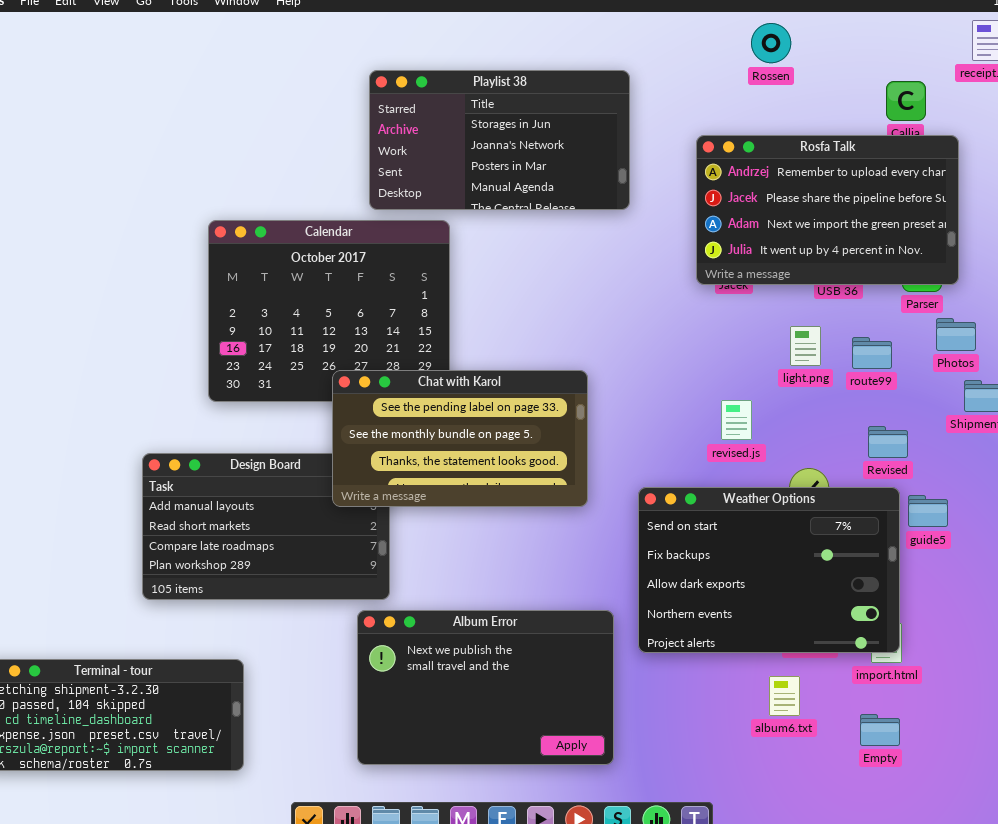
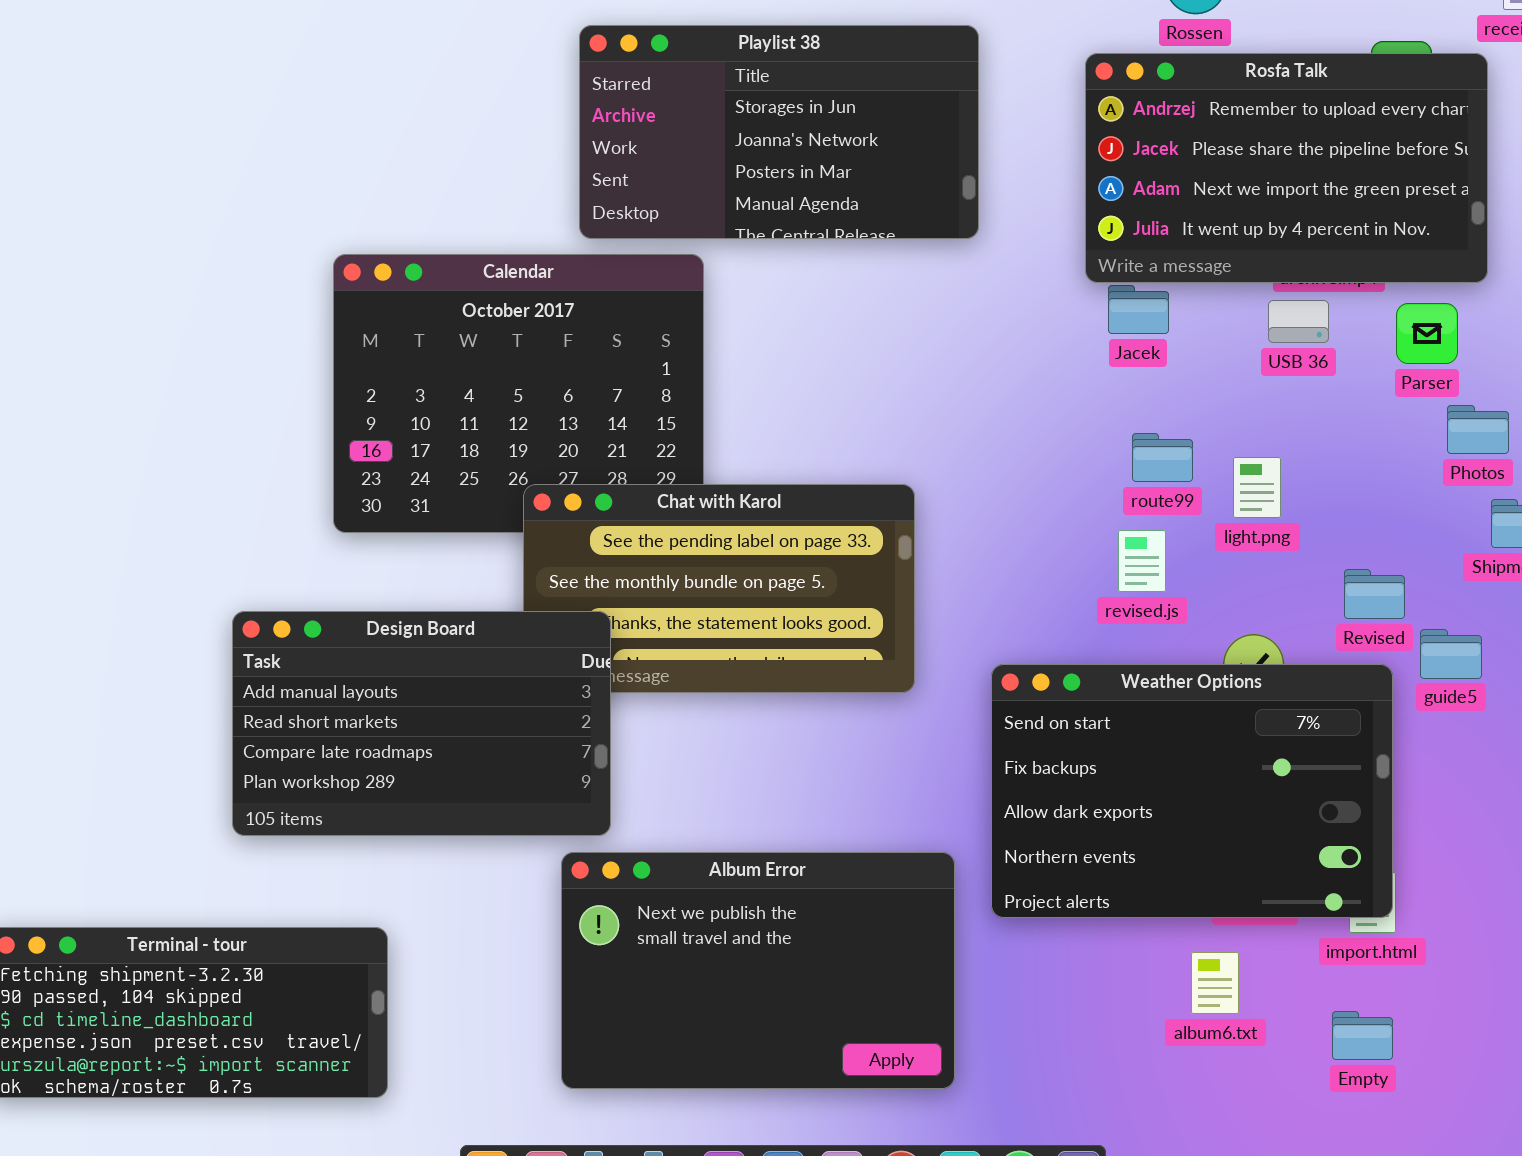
Rosfa Talk: [696,135,959,285] -> [1085,53,1488,283], moved
light.png: [790,326,821,366] -> [1233,457,1281,518], moved
route99: [852,337,892,369] -> [1132,433,1193,482], moved
Design Board: [142,453,390,600] -> [232,611,611,836], raised
guide5: [908,495,948,527] -> [1420,629,1482,679], moved

